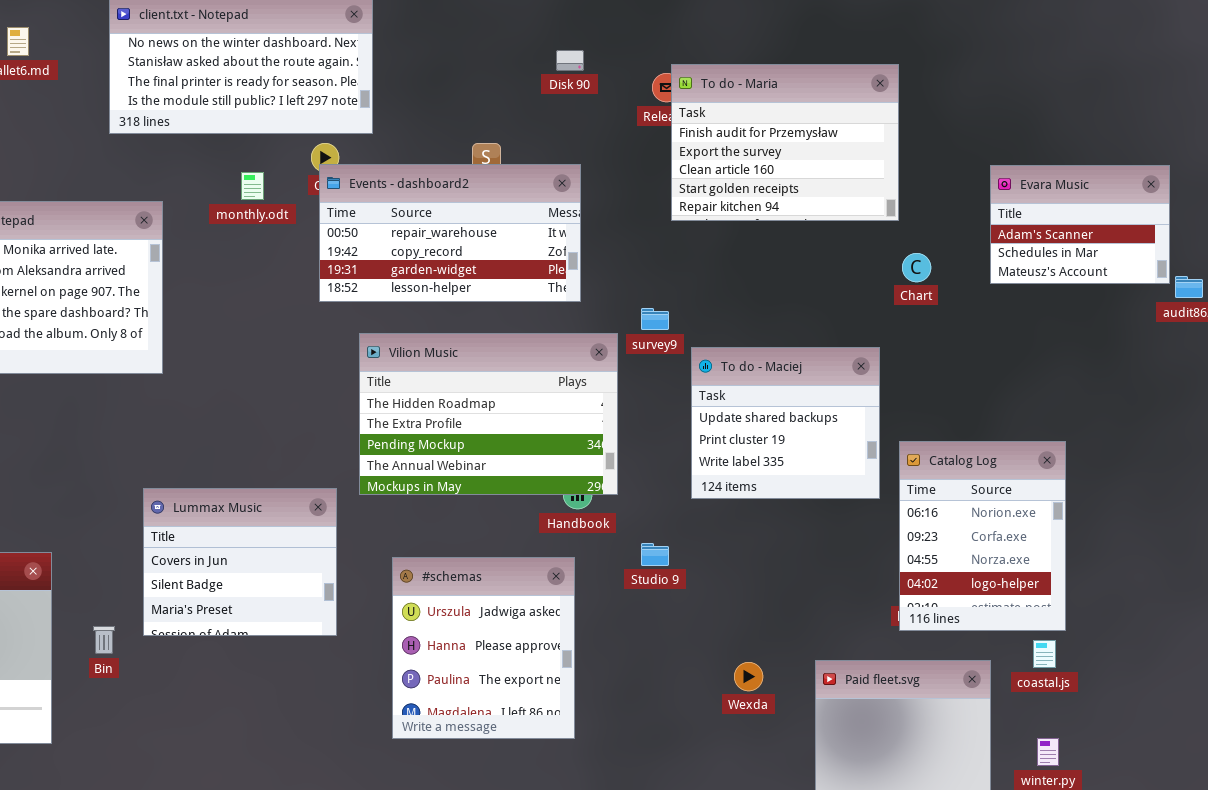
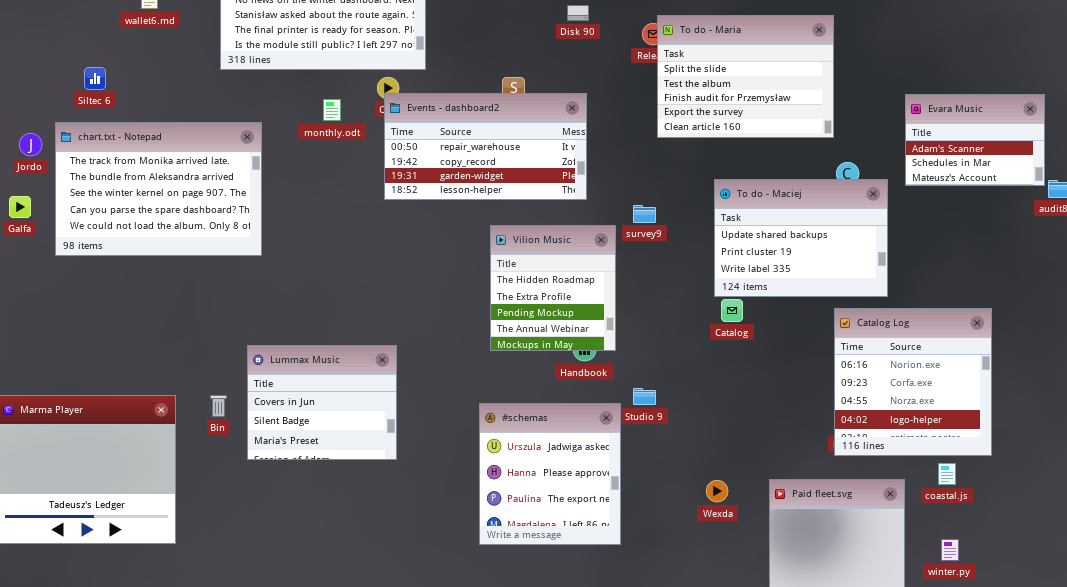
To do - Maria: [671,64,899,221] -> [657,15,834,138], scrolled up 2 rows
Vilion Music: [359,333,618,495] -> [490,225,616,351], resized
To do - Maciej: [691,347,880,499] -> [714,179,888,297], moved, resized
Catalog Log: [899,441,1066,631] -> [834,308,992,456], resized
#schemas: [392,557,575,739] -> [479,403,621,545], moved
Bin: [93,626,115,654] -> [210,395,227,417], moved

